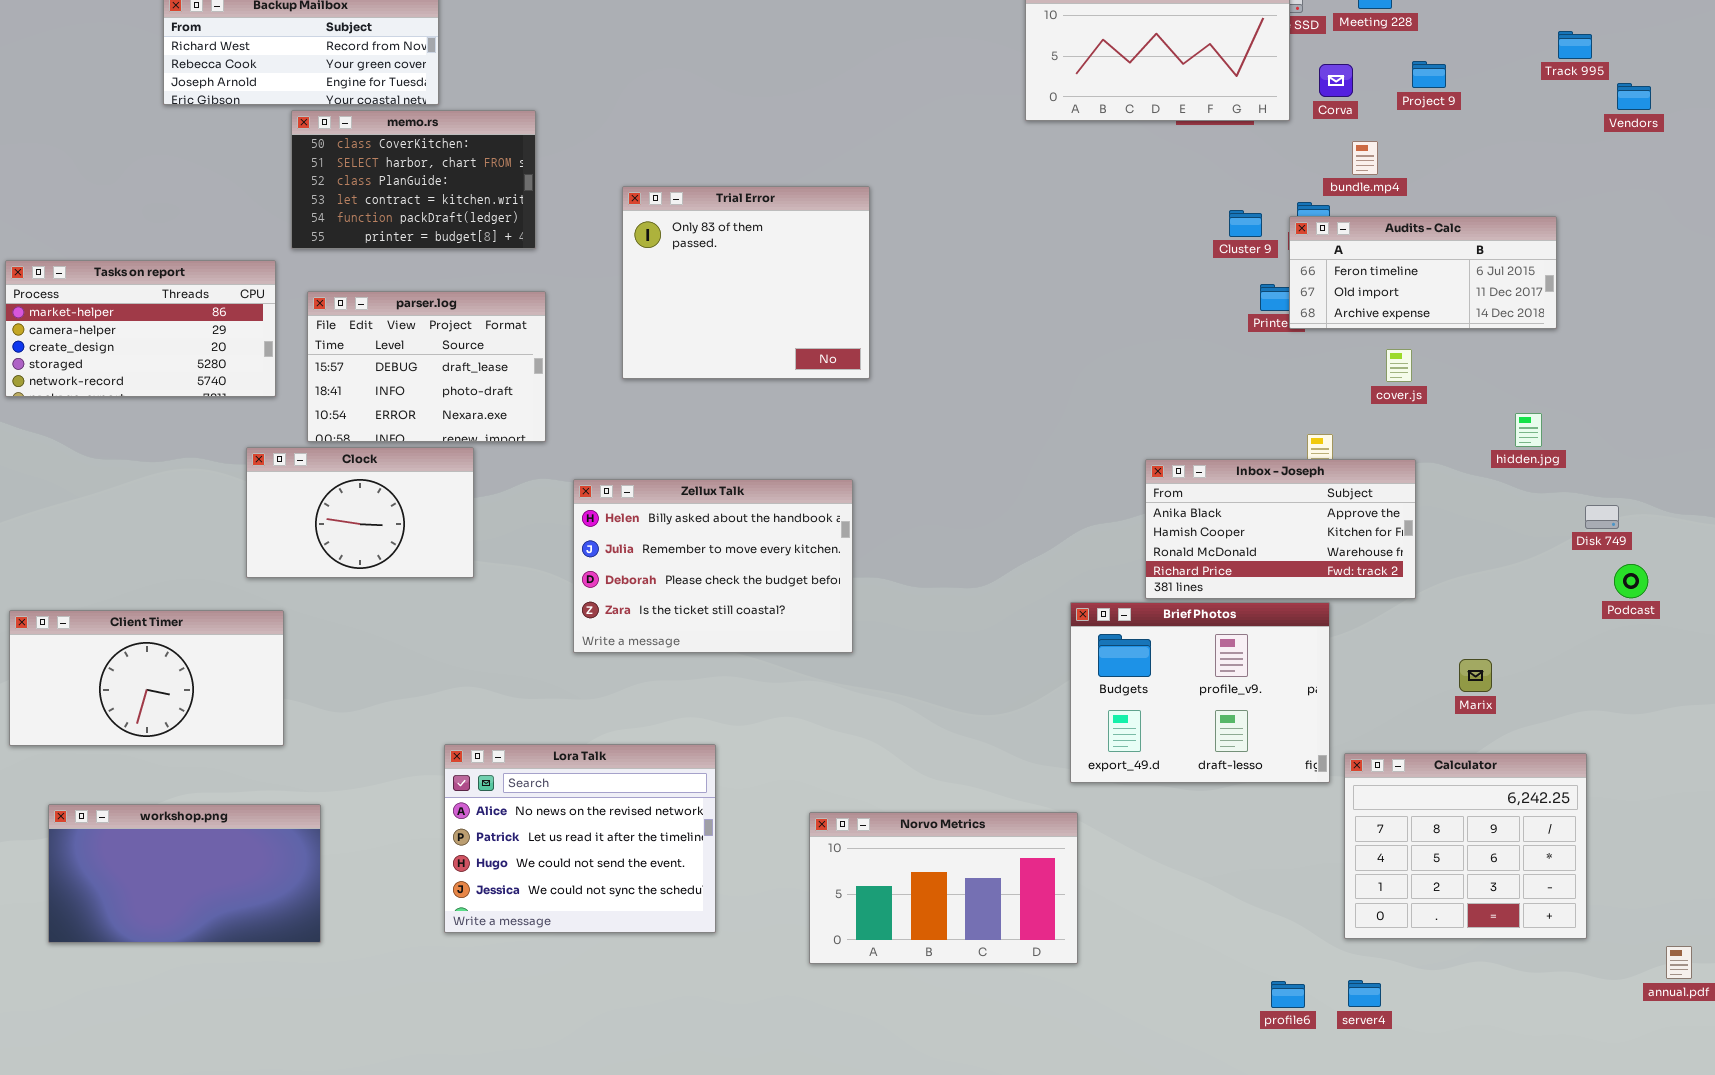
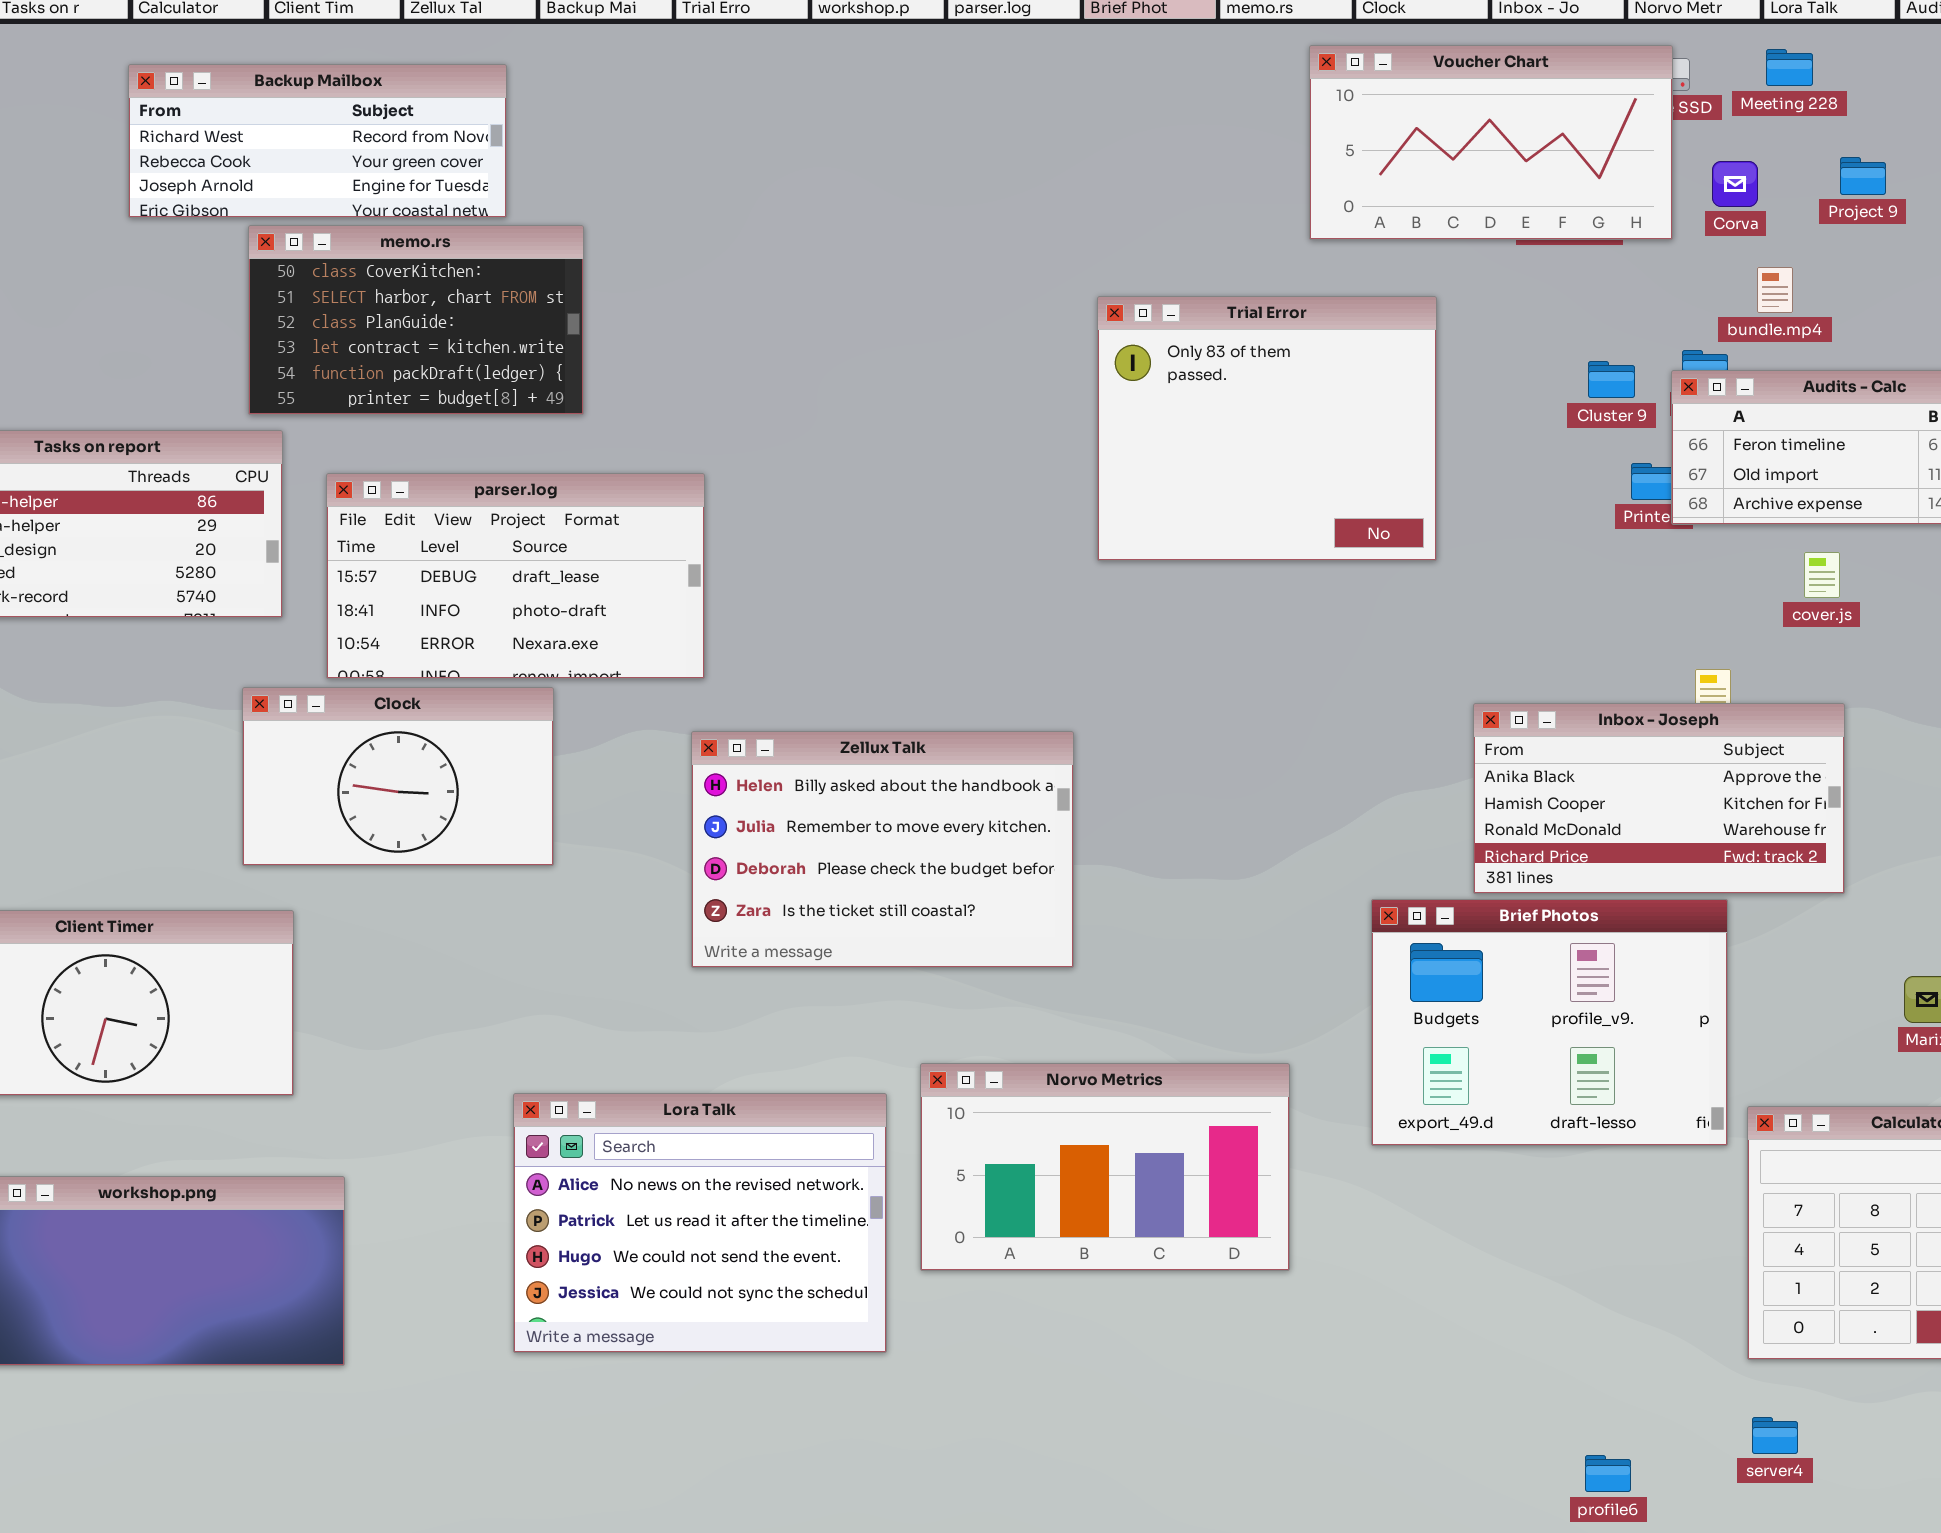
memo.rs: [291,110,536,249] -> [248,225,584,415], moved
Trial Error: [622,186,870,379] -> [1097,296,1437,561], moved
parser.log: [307,291,546,442] -> [326,473,705,679], resized
Norvo Metrics: [809,812,1078,964] -> [920,1063,1290,1271], moved
profile6: [1271,981,1305,1008] -> [1585,1455,1631,1492], moved

